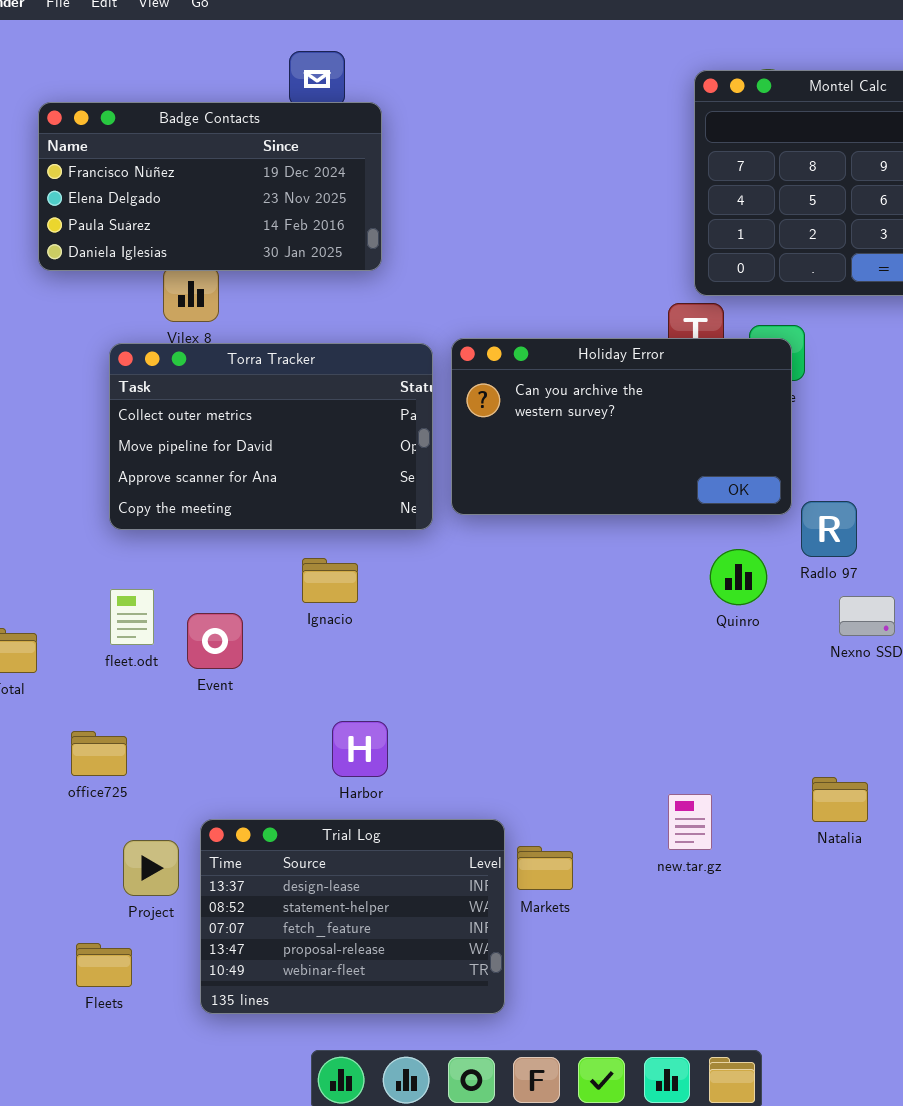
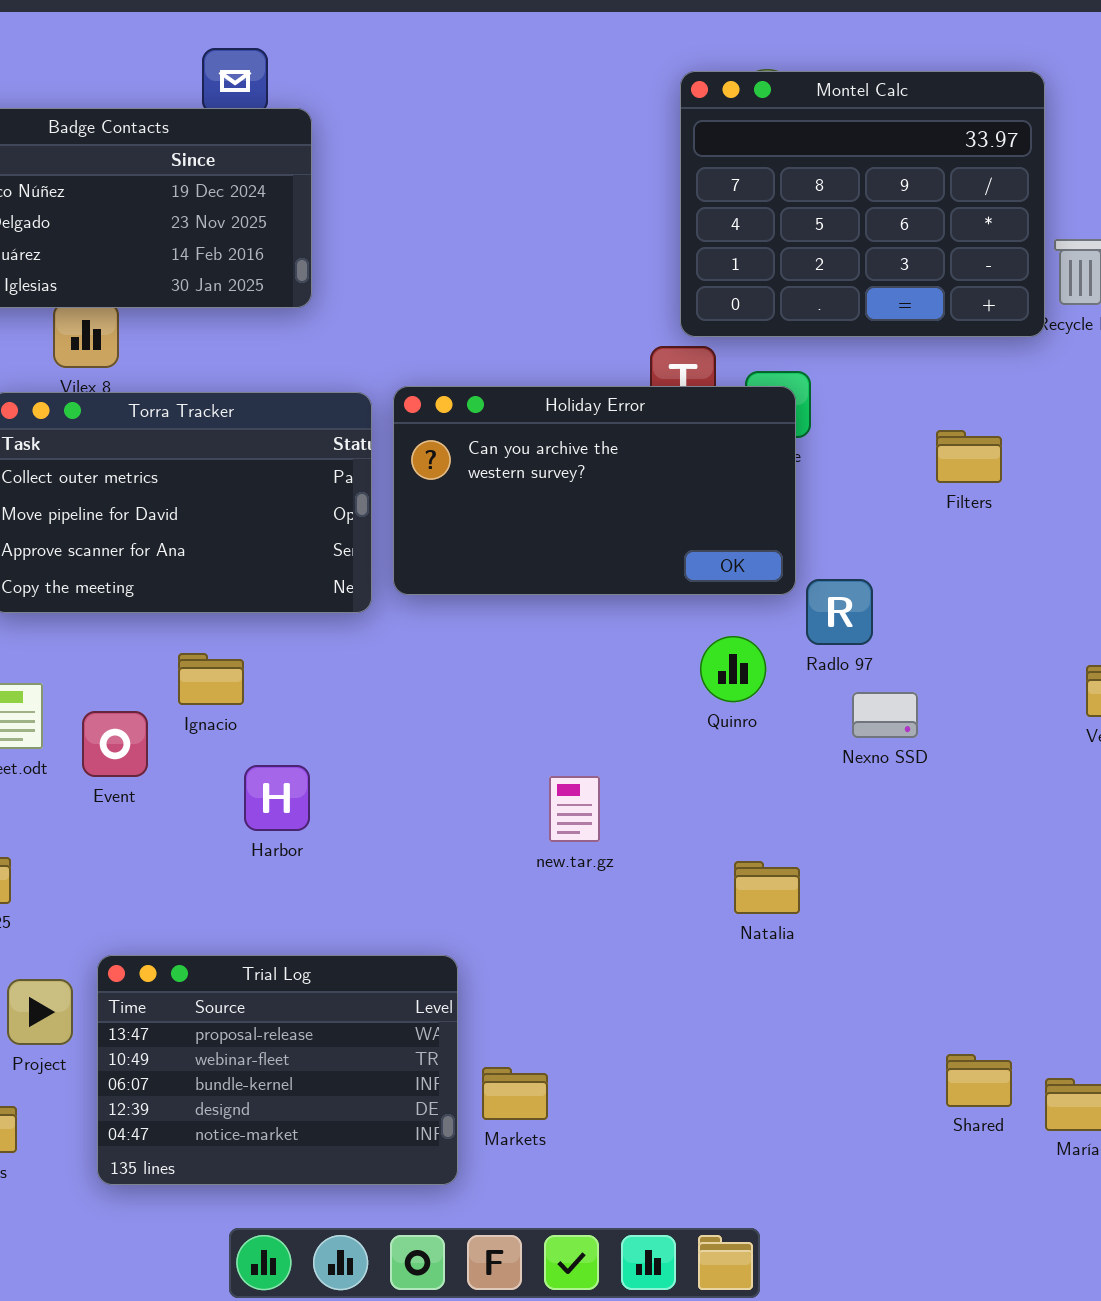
Ignacio: [302,558,358,603] -> [178,653,244,705], moved
Harbor: [332,721,388,777] -> [244,765,310,831], moved
Natalia: [812,777,868,822] -> [734,861,800,914], moved
new.tar.gz: [668,794,712,850] -> [549,776,600,842], moved
Trial Log: [200,819,505,1014] -> [97,955,458,1185], scrolled down 3 rows
Markets: [517,846,573,890] -> [482,1067,548,1120], moved

